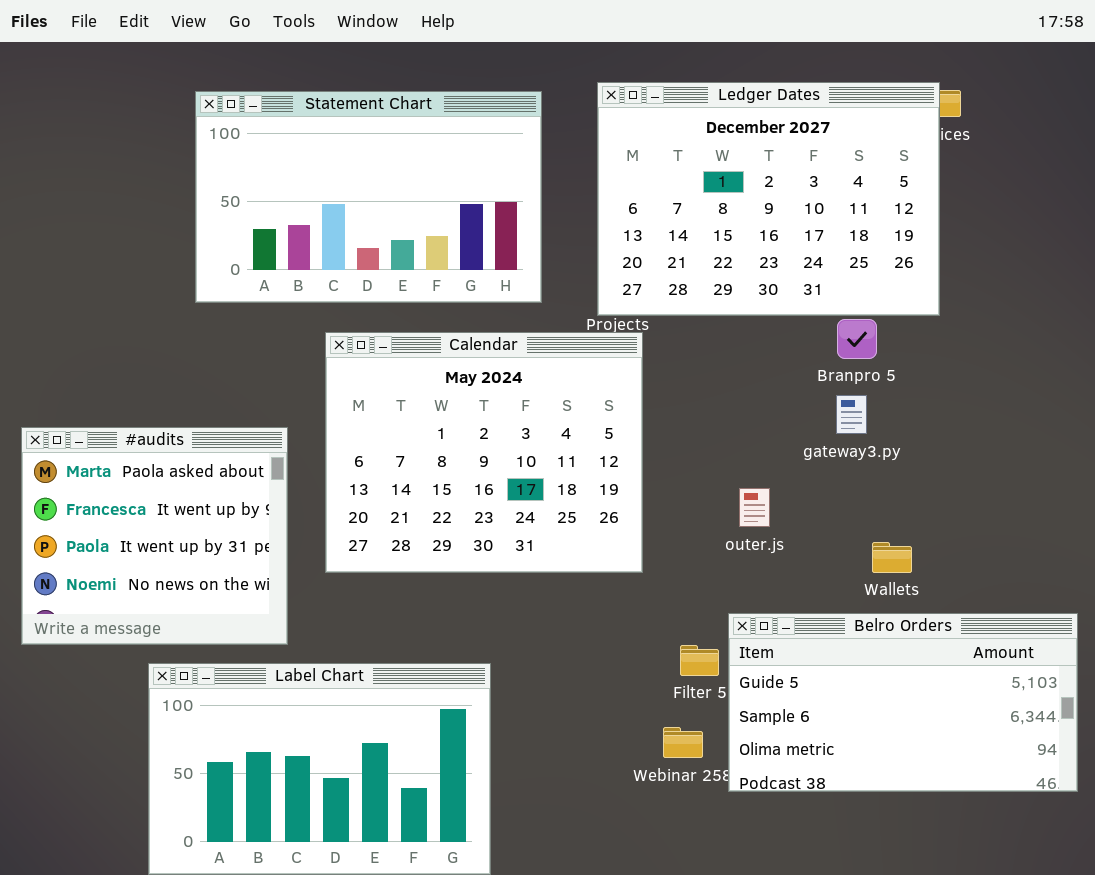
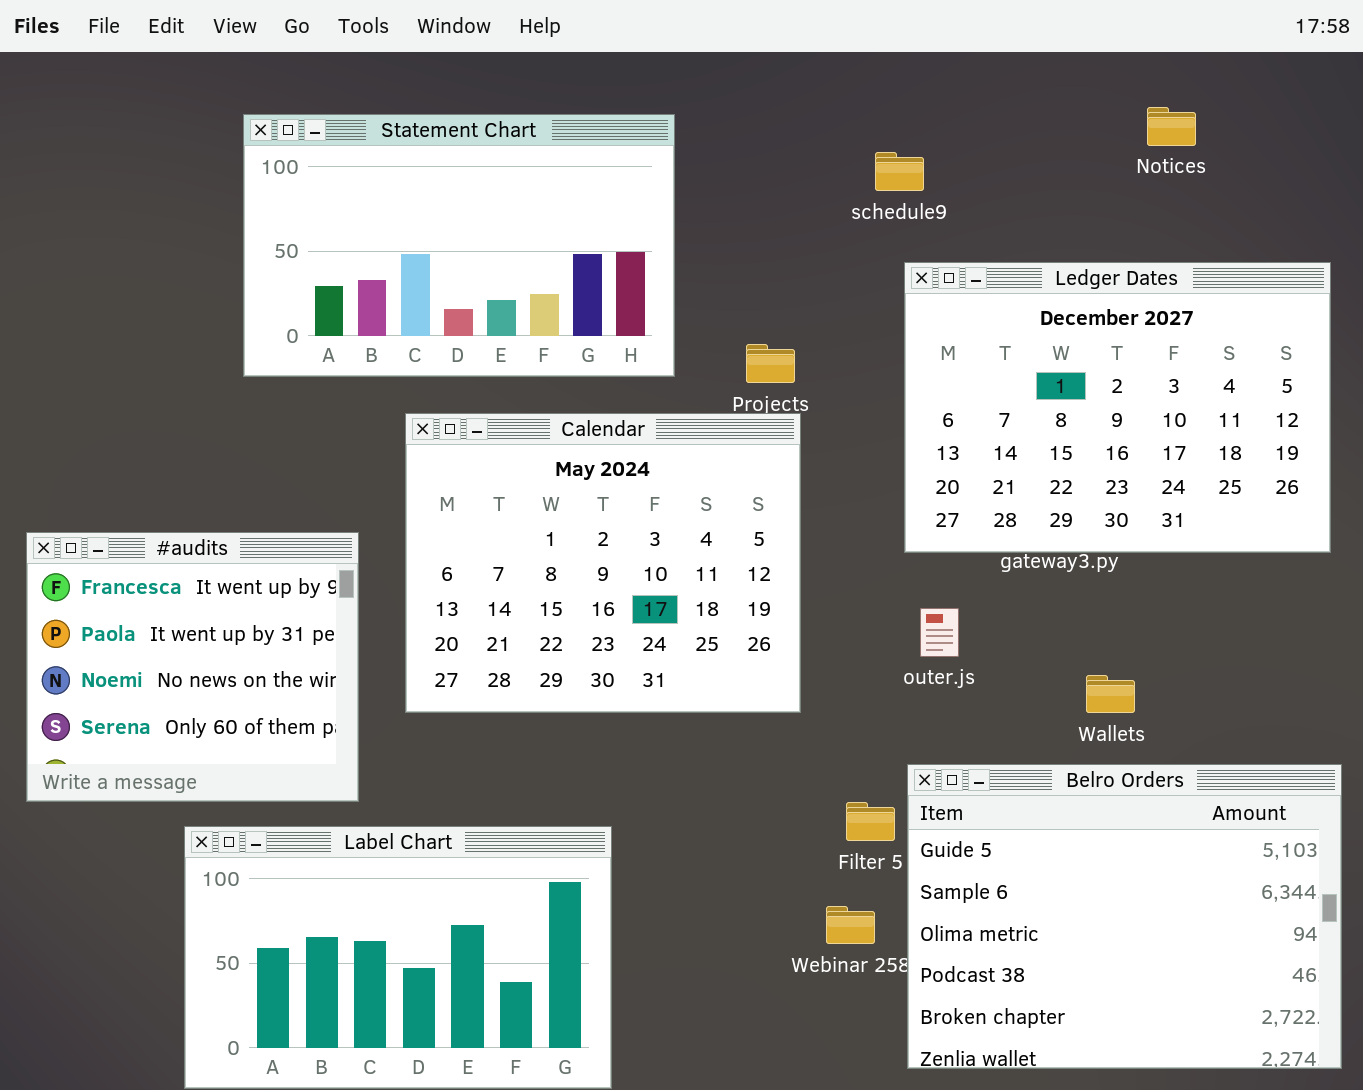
Ledger Dates: [597,82,940,316] -> [904,262,1331,553], moved
#audits: [21,427,288,645] -> [26,532,359,802], scrolled down 1 row
Belro Orders: [728,613,1078,792] -> [907,764,1342,1069], resized

